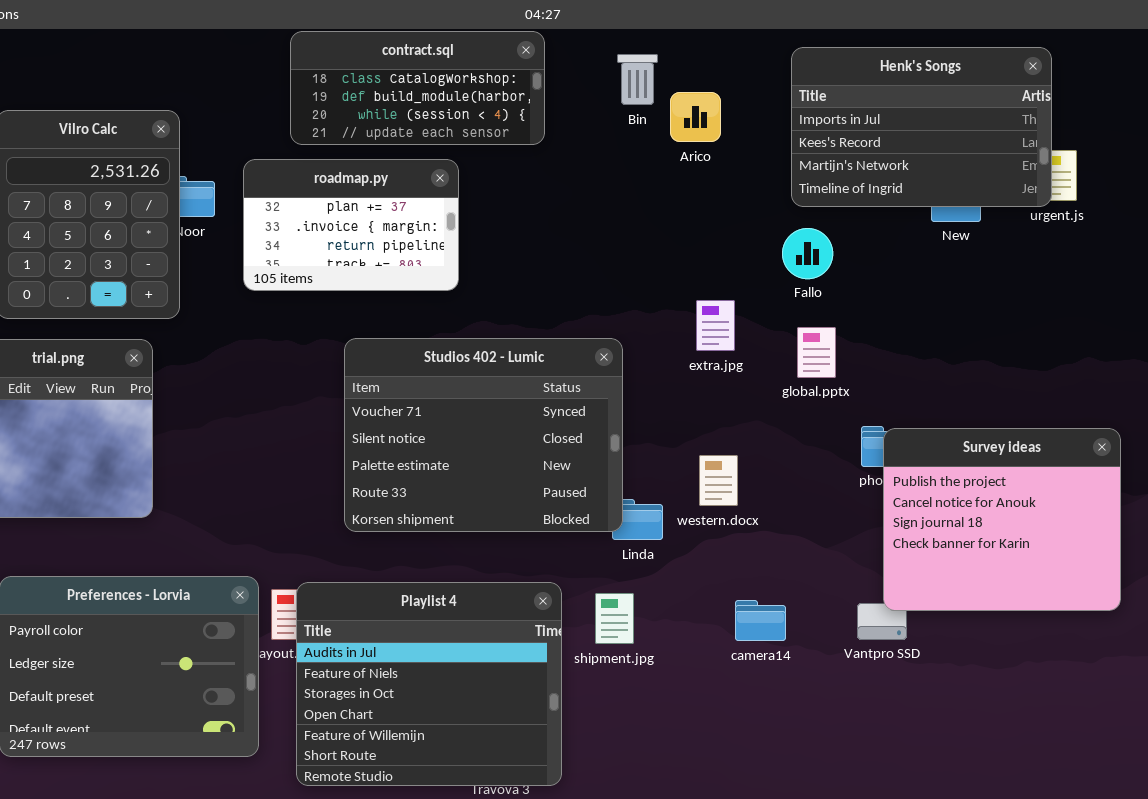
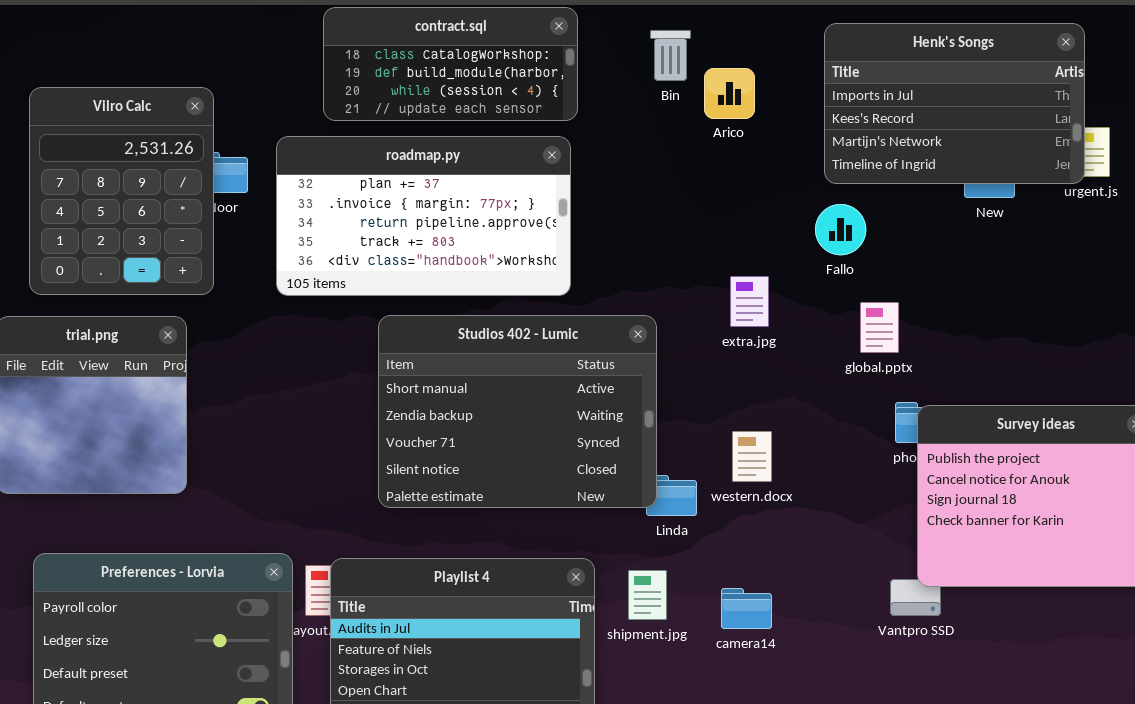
roadmap.py: [243,159,459,291] -> [276,136,571,296], resized
global.pptx: [797,327,836,378] -> [860,302,899,353], moved
Studios 402 - Lumic: [344,338,623,532] -> [378,315,657,508], scrolled up 2 rows
camera14: [735,600,786,641] -> [721,588,772,629], moved

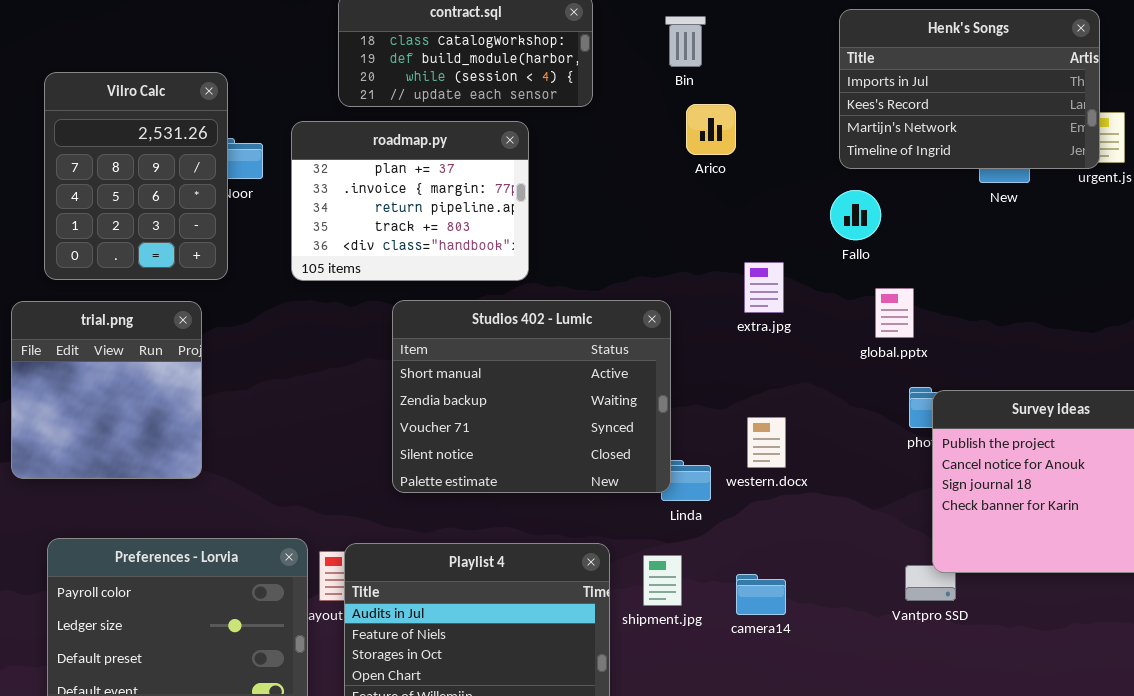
Arico: [704,68,755,119] -> [686,104,736,155], moved
roadmap.py: [276,136,571,296] -> [291,121,529,281], resized

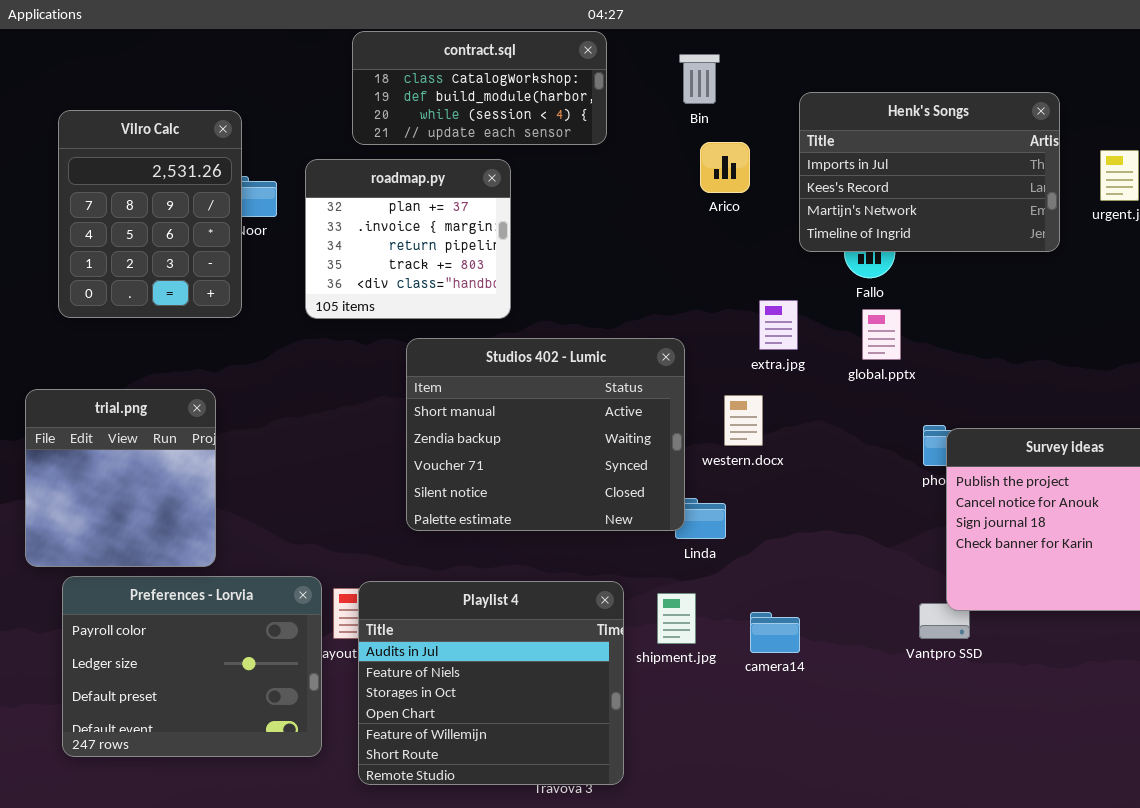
Henk's Songs: [839,9,1100,169] -> [799,92,1060,252], moved
roadmap.py: [291,121,529,281] -> [305,159,511,319], resized
global.pptx: [875,288,914,338] -> [862,309,901,360], moved
trial.png: [11,301,202,479] -> [25,389,216,567], moved
western.docx: [747,417,786,468] -> [724,395,763,446], moved

